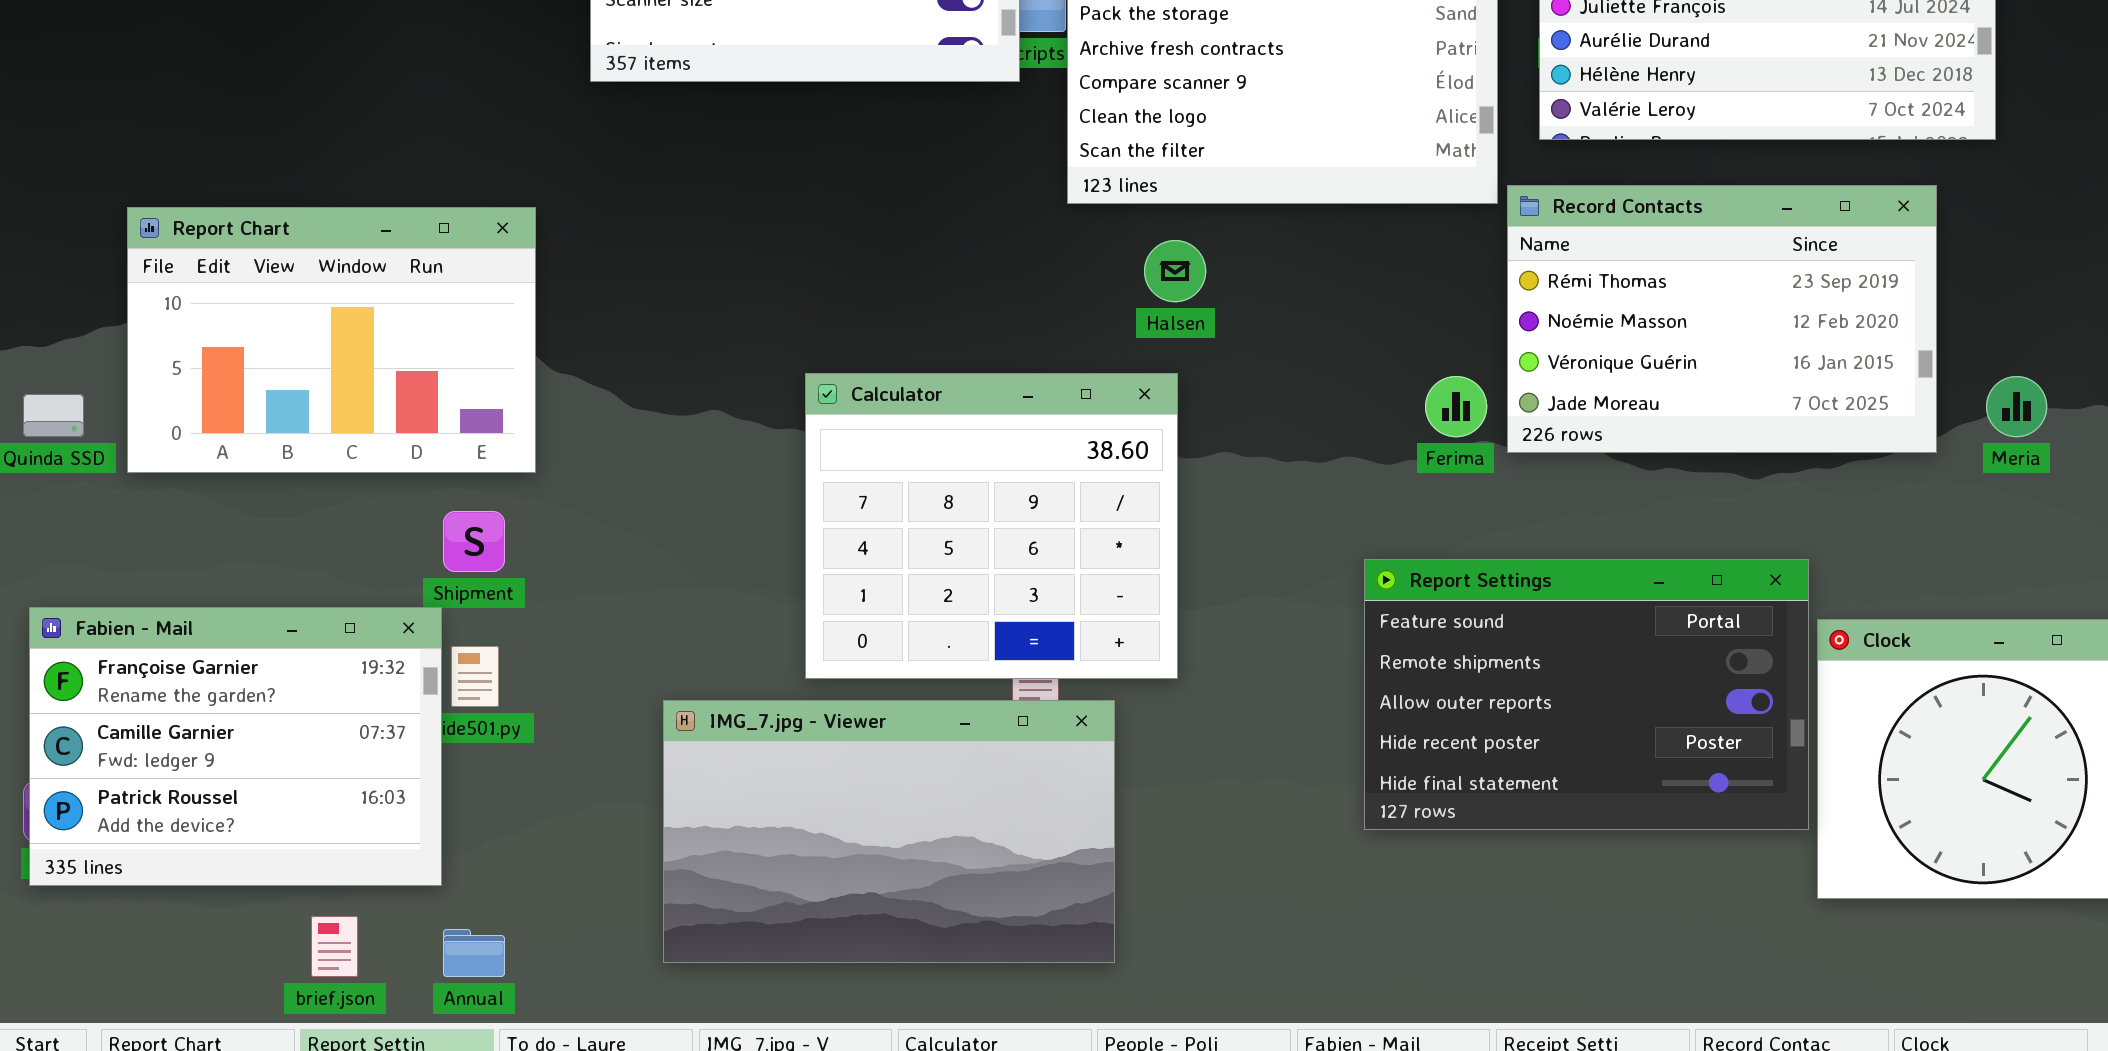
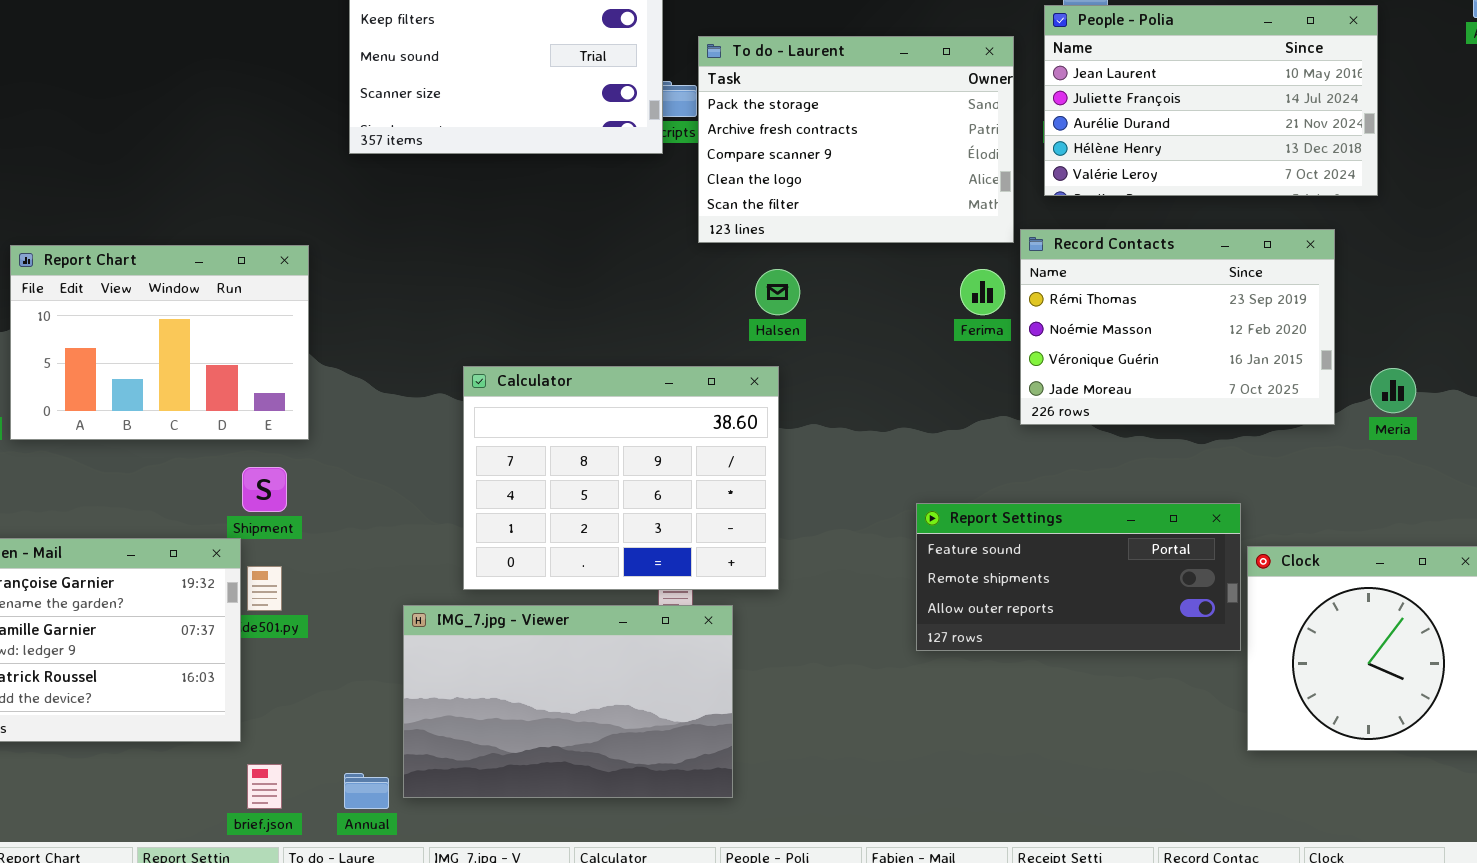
Calculator: [805,373,1178,679] -> [463,366,779,590], resized
Ferima: [1425,376,1487,437] -> [960,269,1005,315], moved
Report Settings: [1364,559,1809,830] -> [916,503,1241,651], resized
brief.json: [311,916,358,977] -> [247,764,282,809], moved
Annual: [443,929,505,977] -> [344,773,389,809], moved

